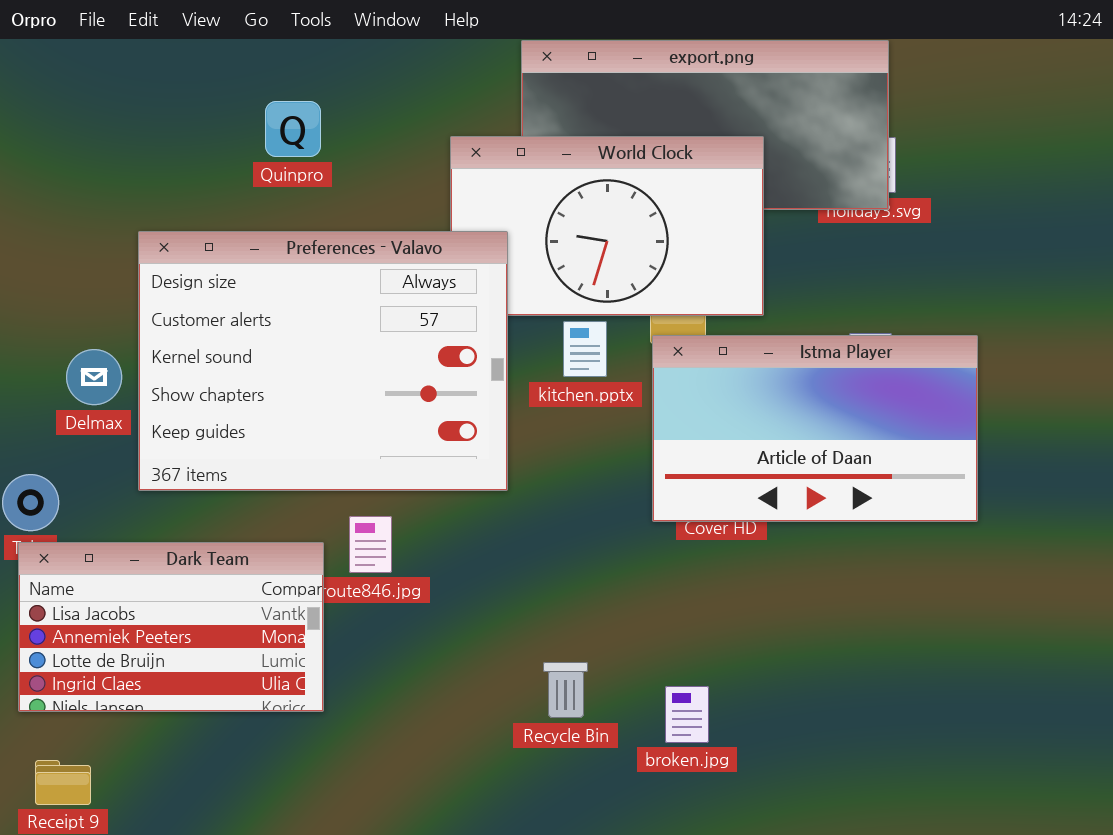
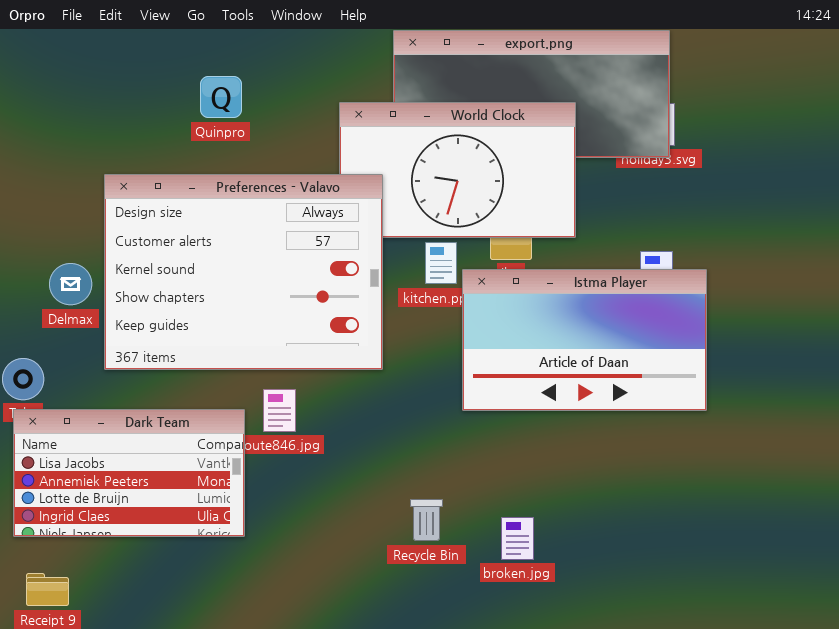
Istma Player: [652,335,978,522] -> [462,269,707,411], moved

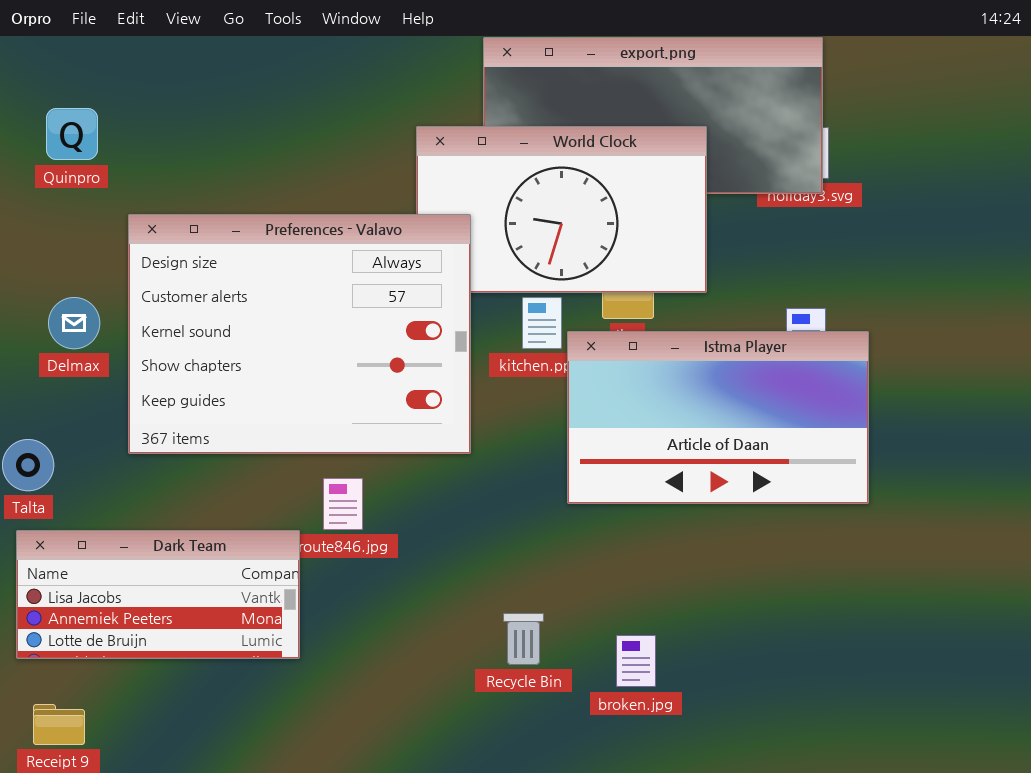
Quinpro: [200,76,242,118] -> [46,108,98,160], moved
Delmax: [49,263,92,305] -> [48,297,100,349], moved
Dark Team: [13,409,245,537] -> [16,530,300,659], resized

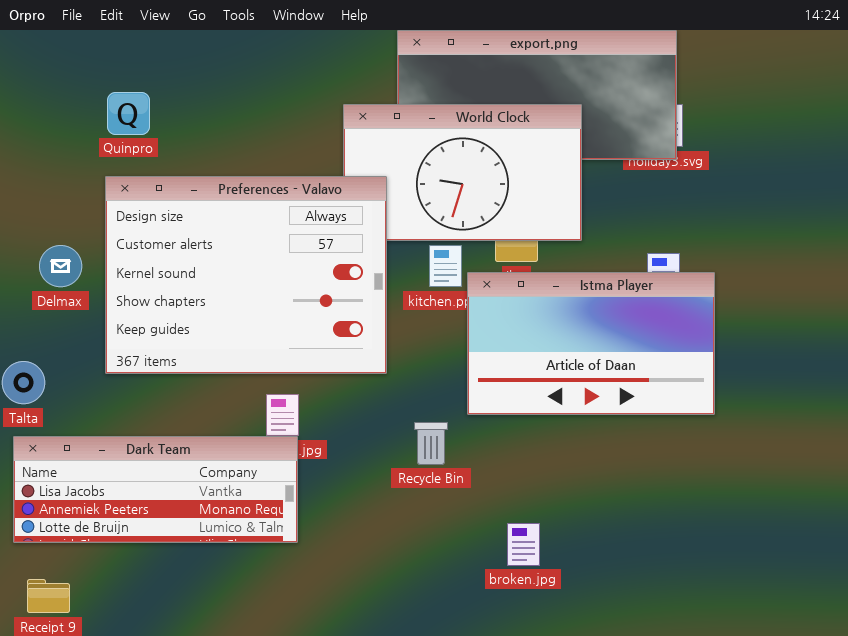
Quinpro: [46,108,98,160] -> [107,92,150,135], moved
Dark Team: [16,530,300,659] -> [13,436,298,543], resized
Recycle Bin: [503,613,544,665] -> [414,422,448,465], moved

